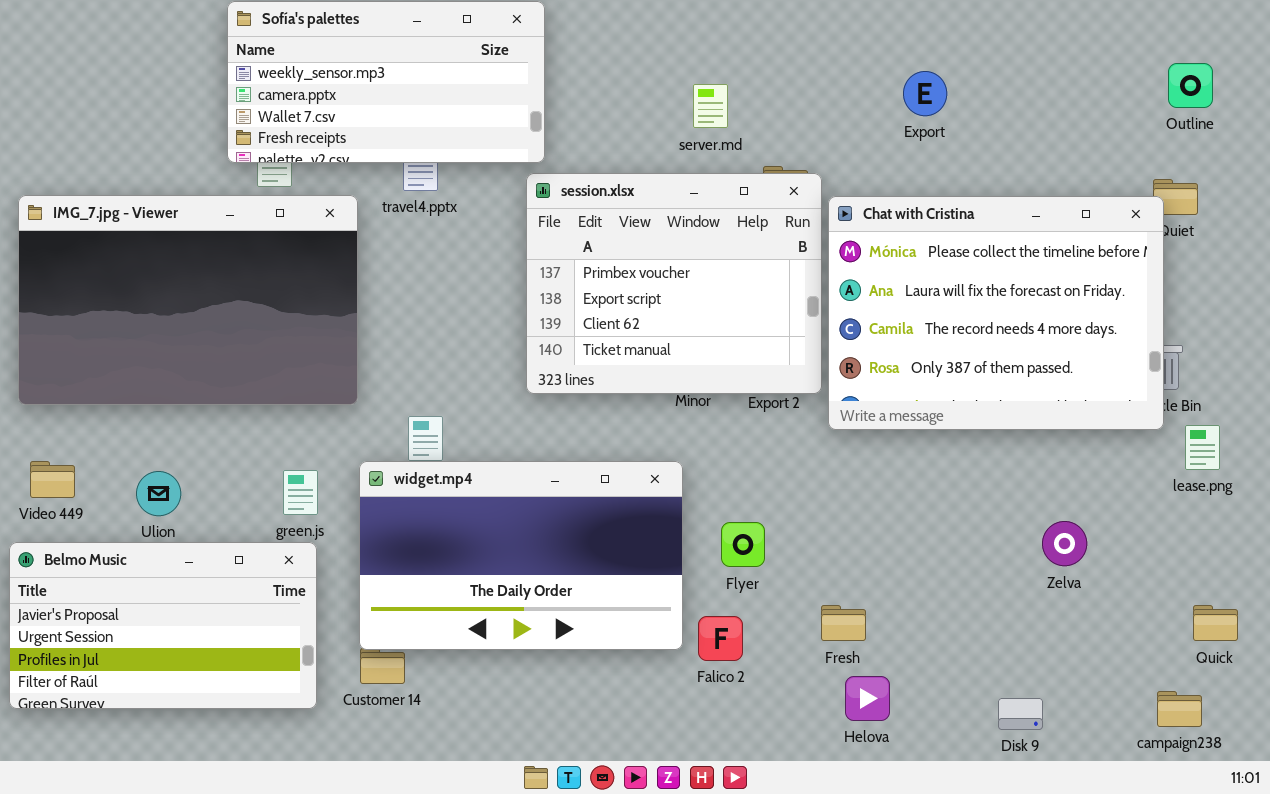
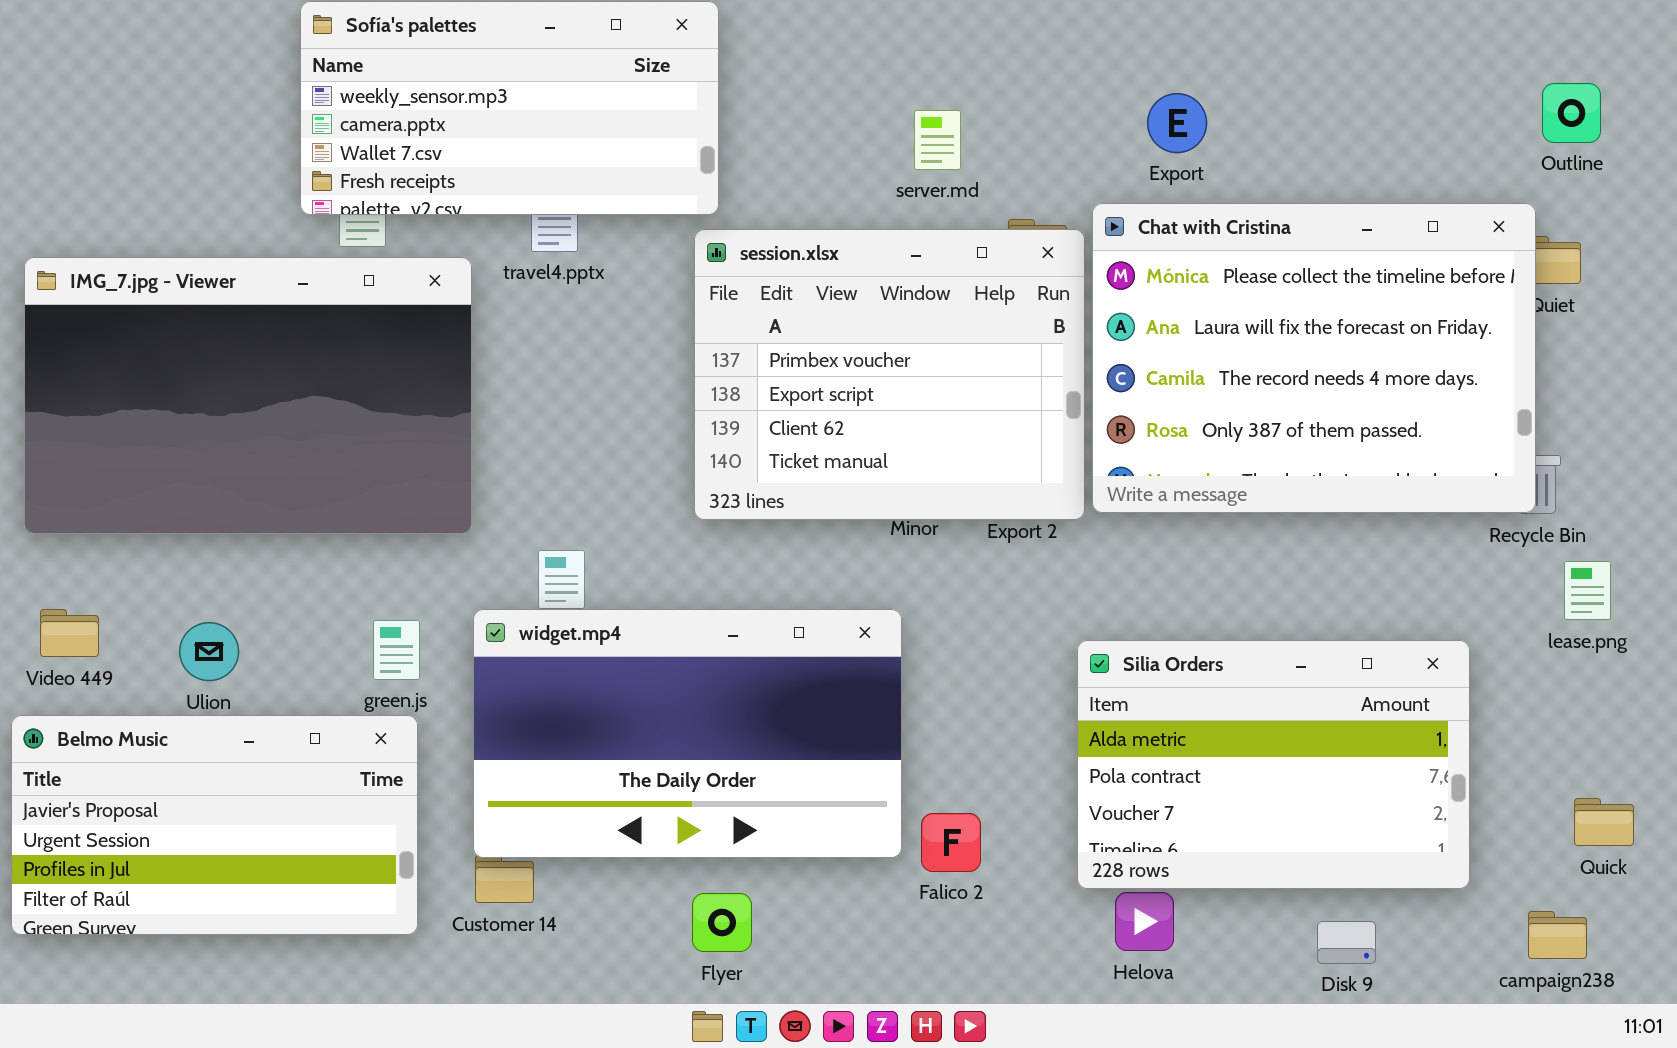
Export: [903,71,947,116] -> [1147,93,1207,153], moved
Chat with Cristina: [828,196,1164,430] -> [1092,203,1536,513], moved
Silia Orders: none -> [1077,640,1470,889], opened
Flyer: [721,522,765,567] -> [692,893,752,952], moved

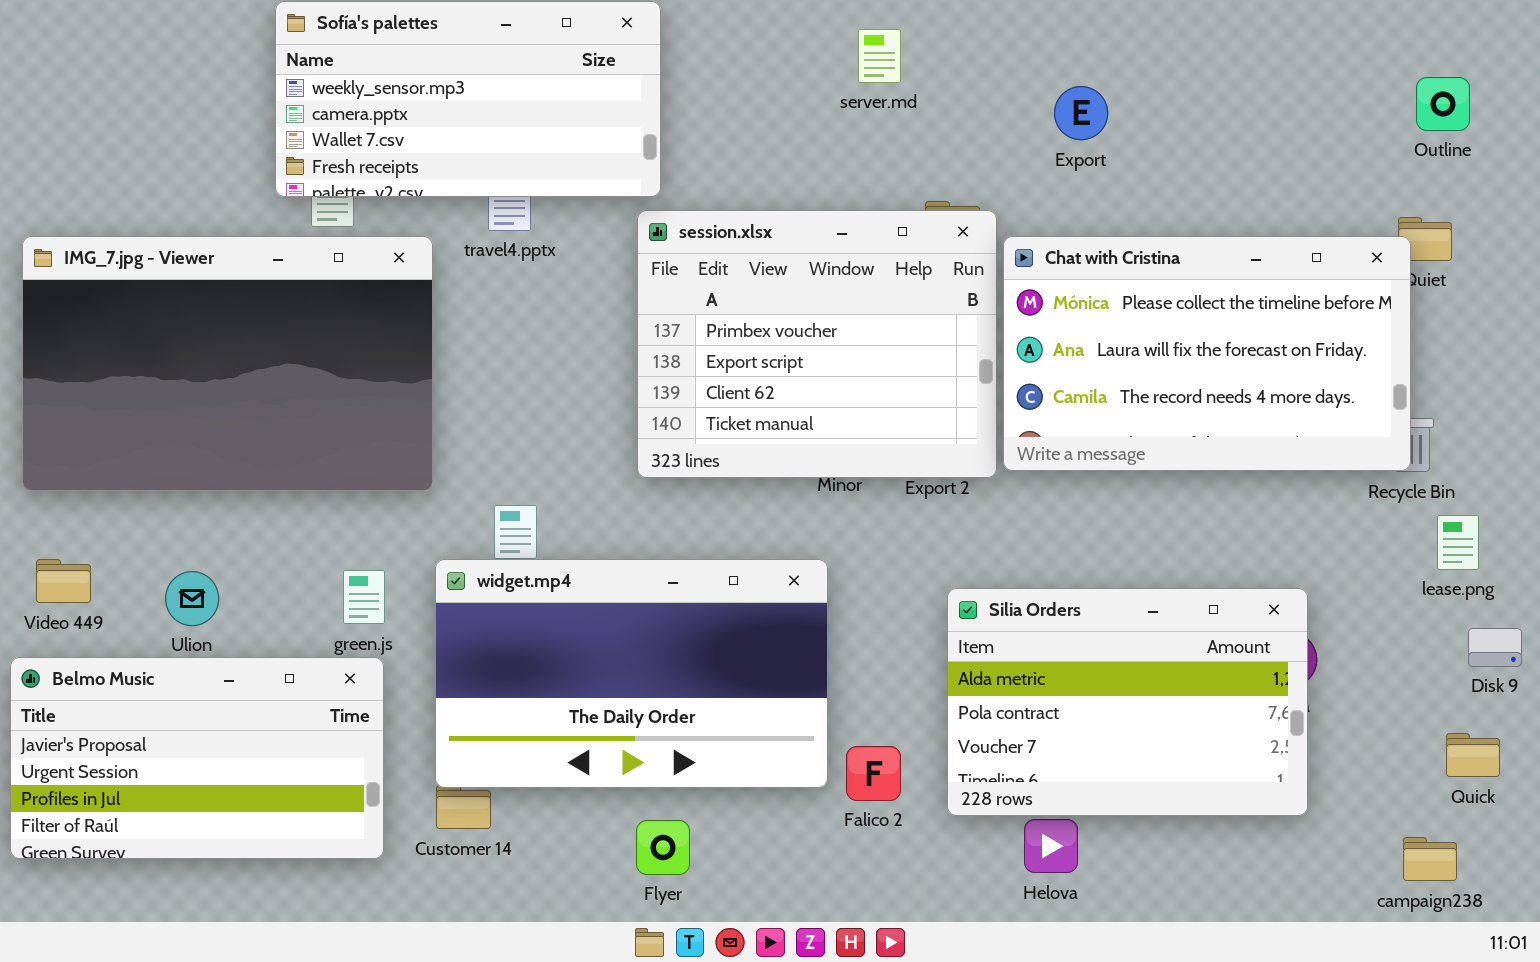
server.md: [914,110,961,170] -> [858,29,901,83], moved
Chat with Cristina: [1092,203,1536,513] -> [1003,236,1411,471], resized
Silia Orders: [1077,640,1470,889] -> [947,588,1308,816], moved
Disk 9: [1317,921,1376,964] -> [1468,628,1522,667], moved

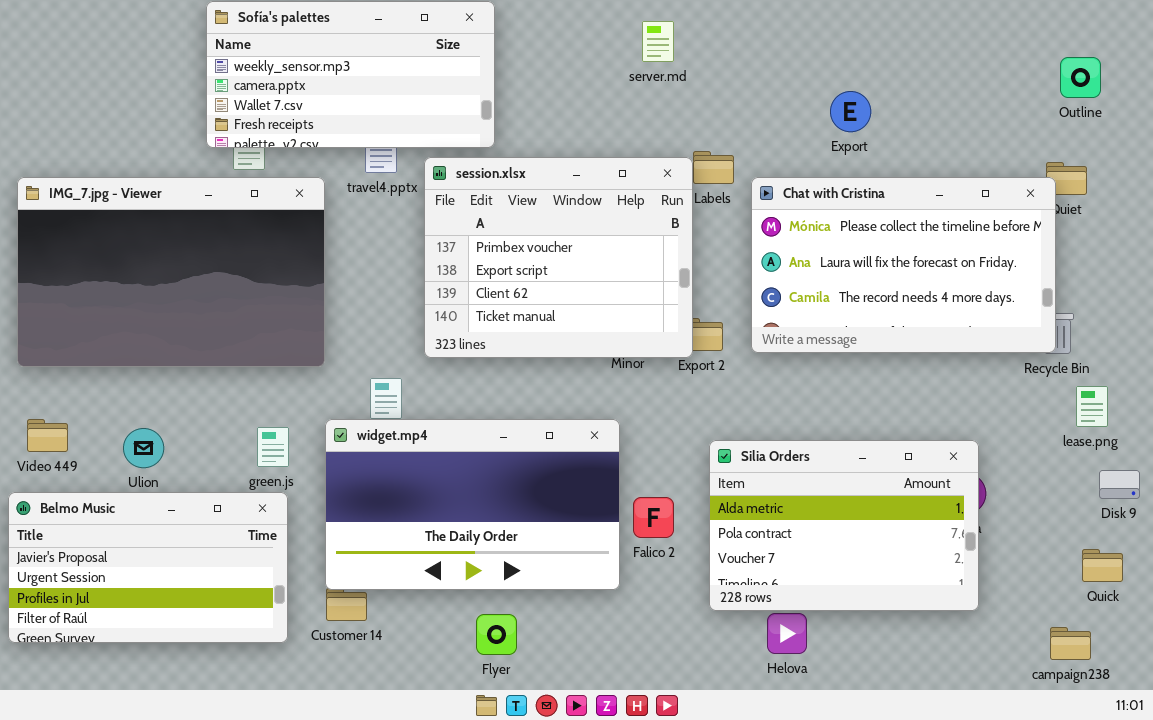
Export: [1054,86,1108,140] -> [830,91,871,132], moved
session.xlsx: [637,210,997,478] -> [424,157,693,358], moved
Falico 2: [846,746,901,801] -> [633,497,674,538], moved

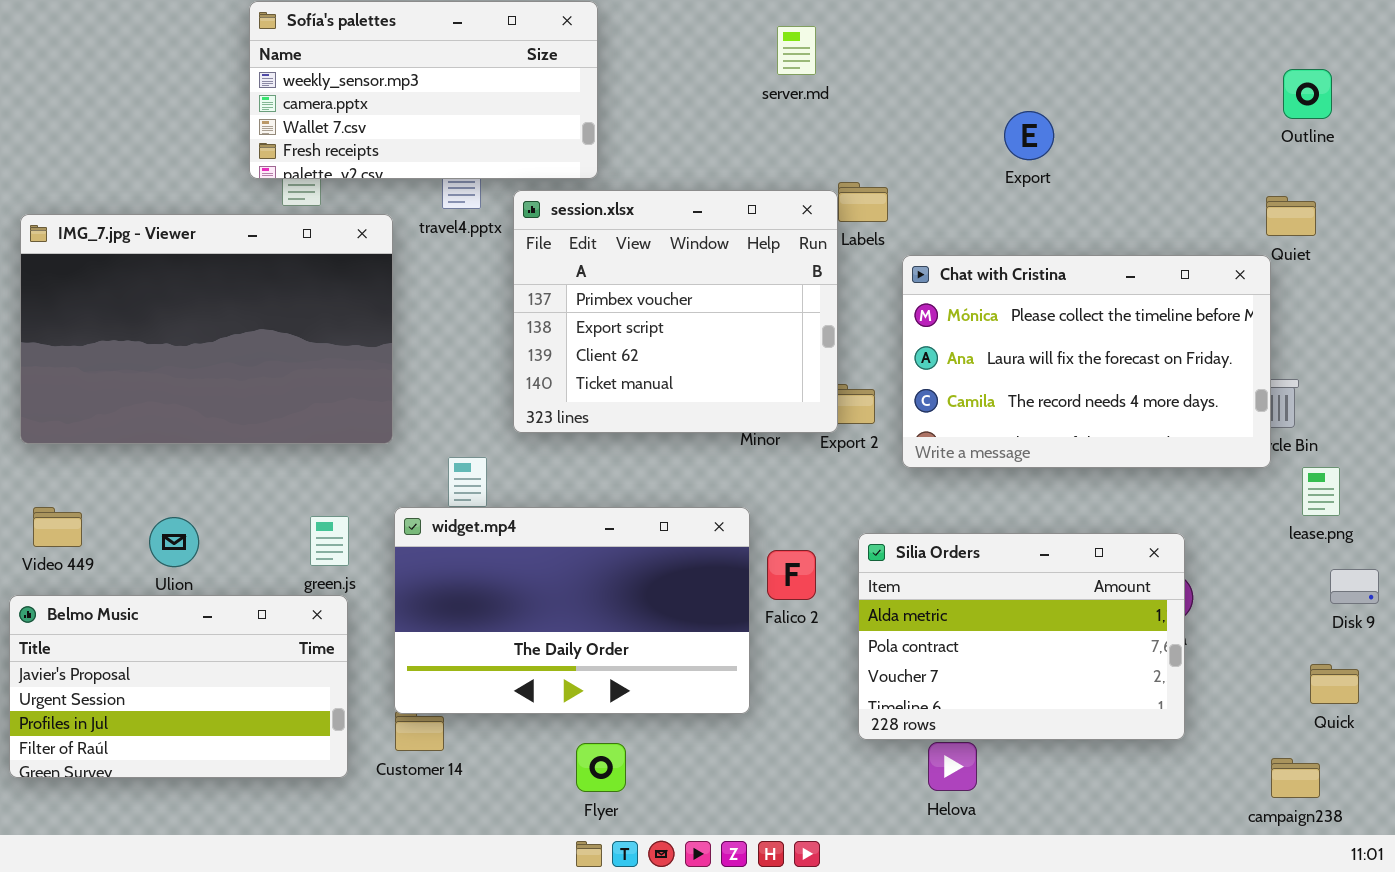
Chat with Cristina: [751,177,1056,353] -> [902,255,1271,468], moved
Falico 2: [633,497,674,538] -> [767,550,816,600], moved

